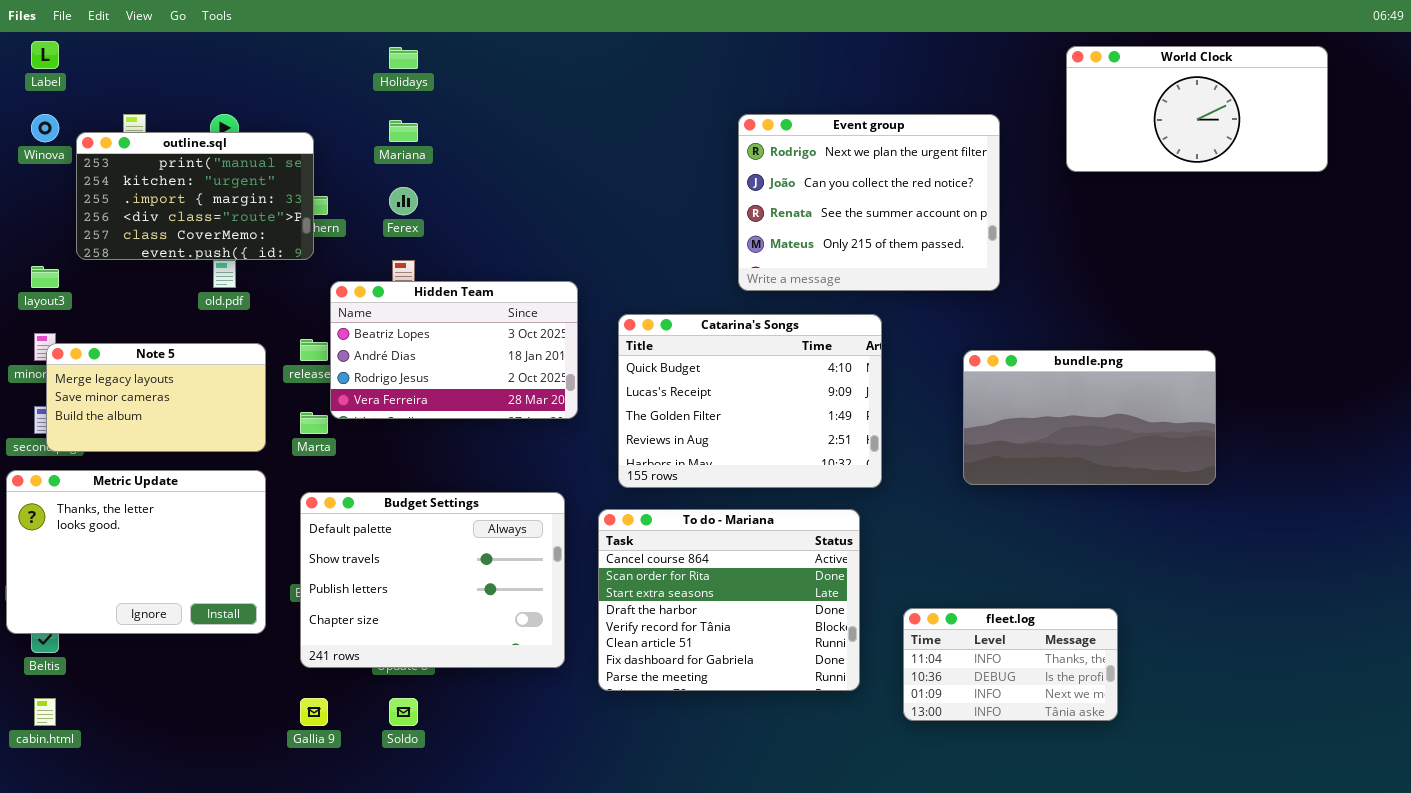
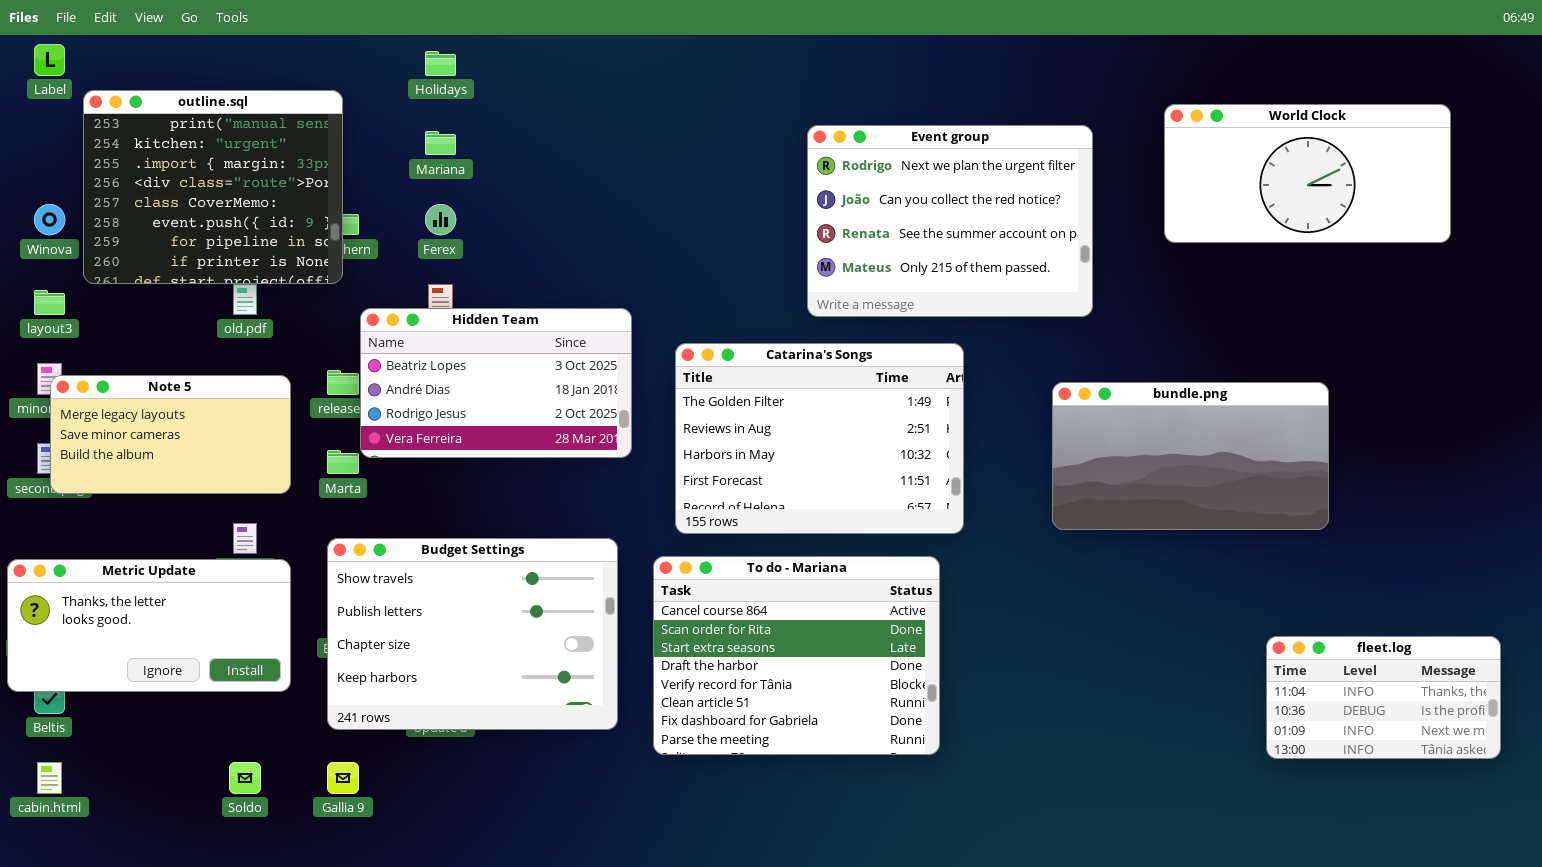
World Clock: [1066,46,1328,172] -> [1164,104,1451,243], moved
Winova: [31,114,59,142] -> [34,204,65,235], moved
outline.sql: [76,132,314,260] -> [83,90,343,284], resized
Catarina's Songs: [618,314,882,488] -> [675,343,964,534], scrolled down 2 rows
Metric Update: [6,470,266,634] -> [7,559,291,692], resized
Budget Settings: [300,492,565,668] -> [327,538,618,730], scrolled down 1 row
fleet.log: [903,608,1118,721] -> [1266,636,1501,759], moved
Soldo: [389,698,418,726] -> [229,762,261,794], moved

